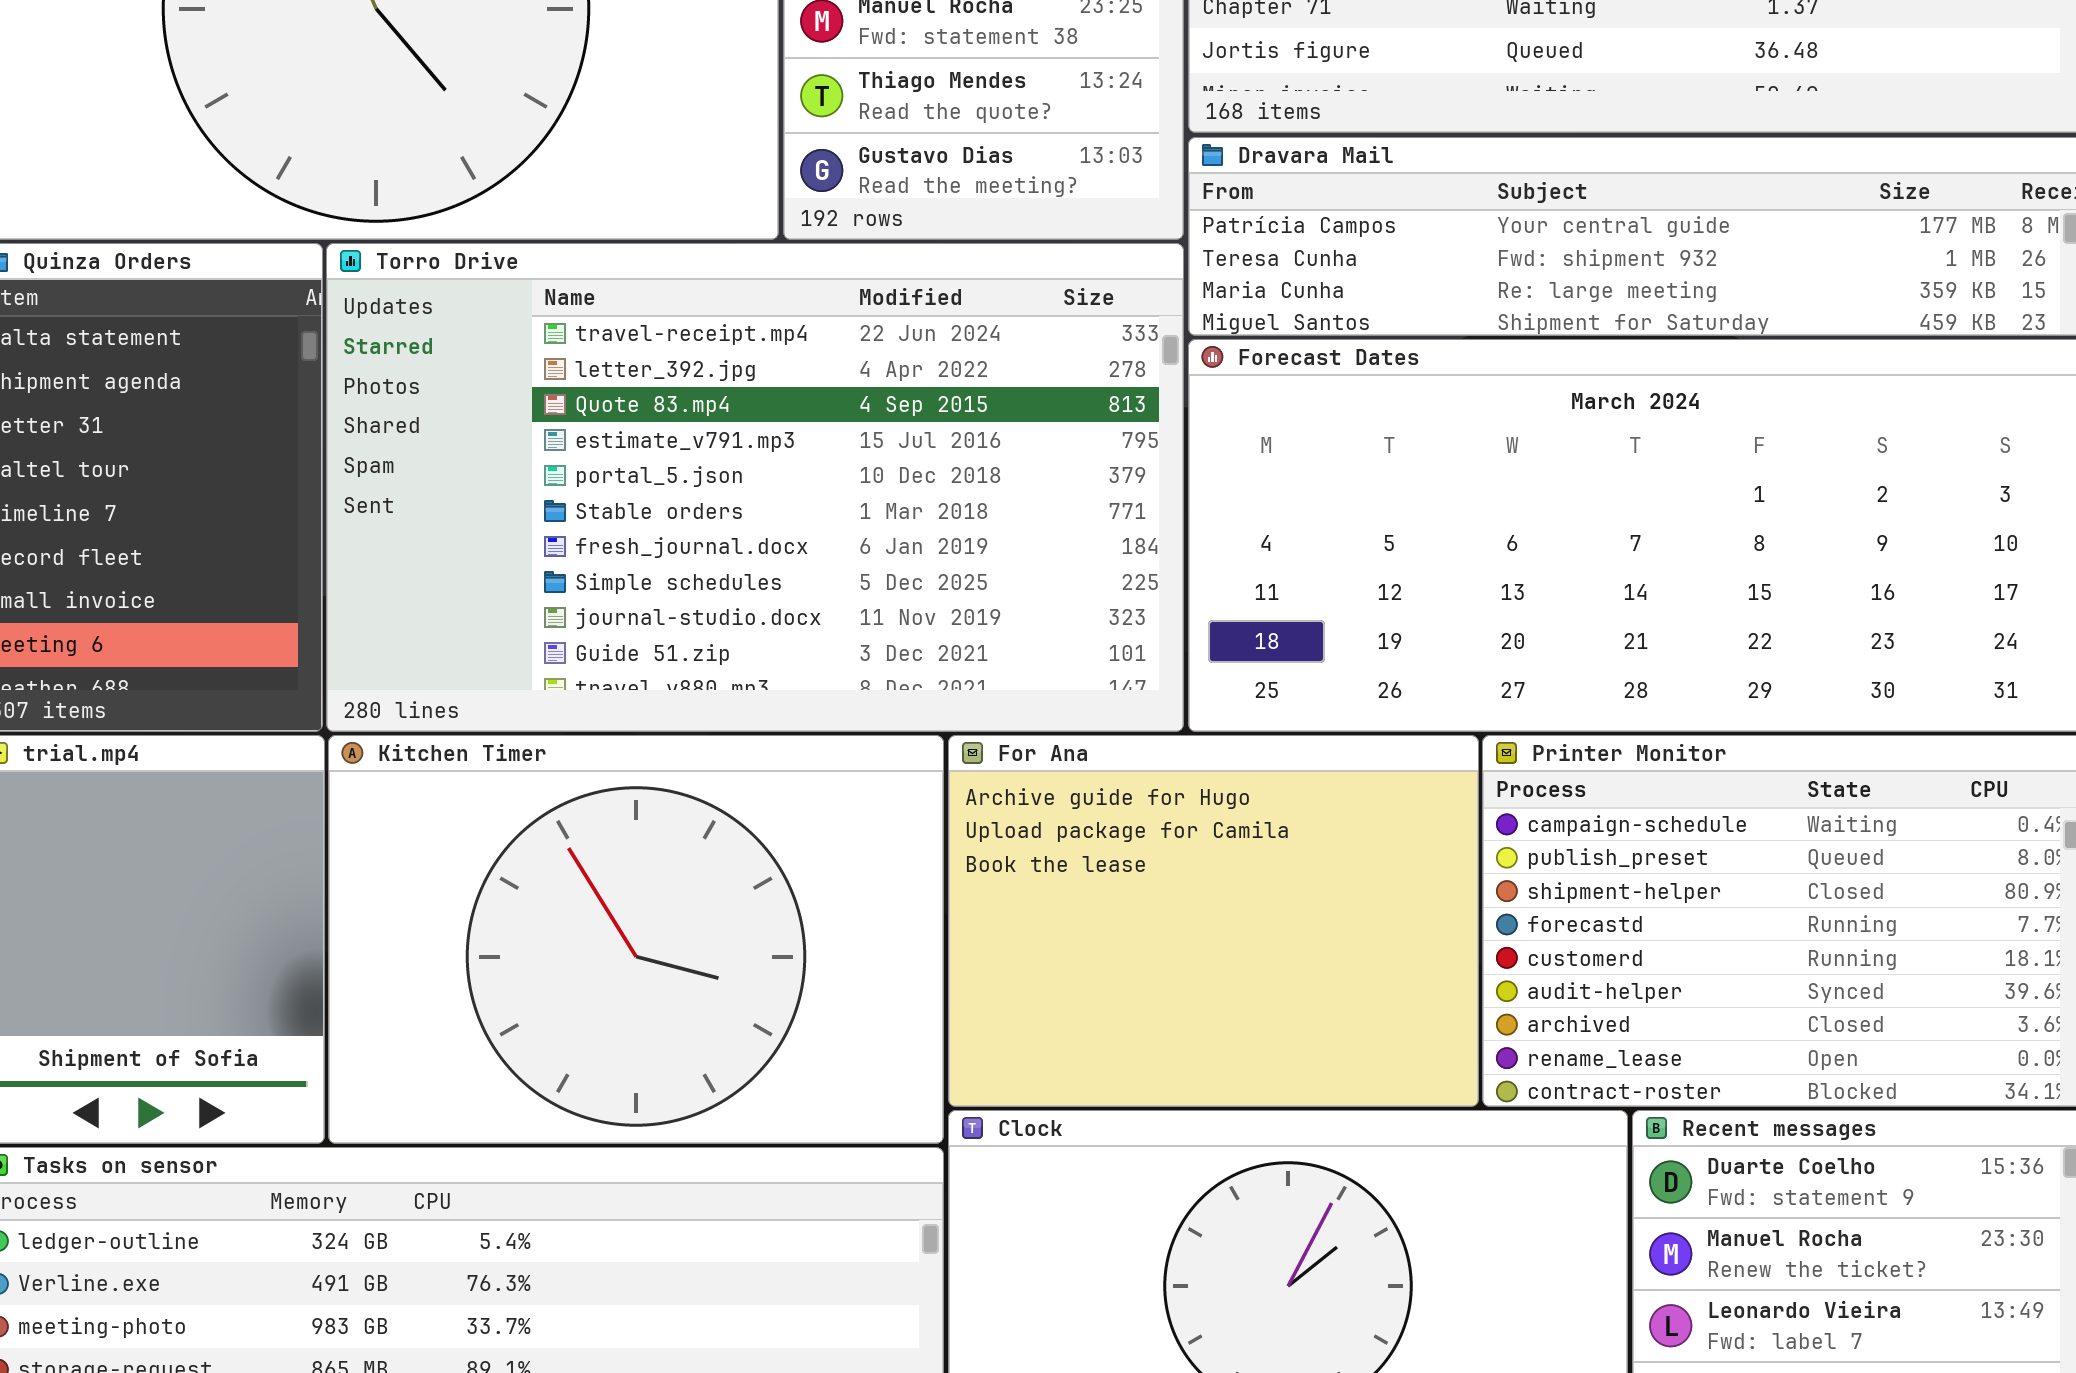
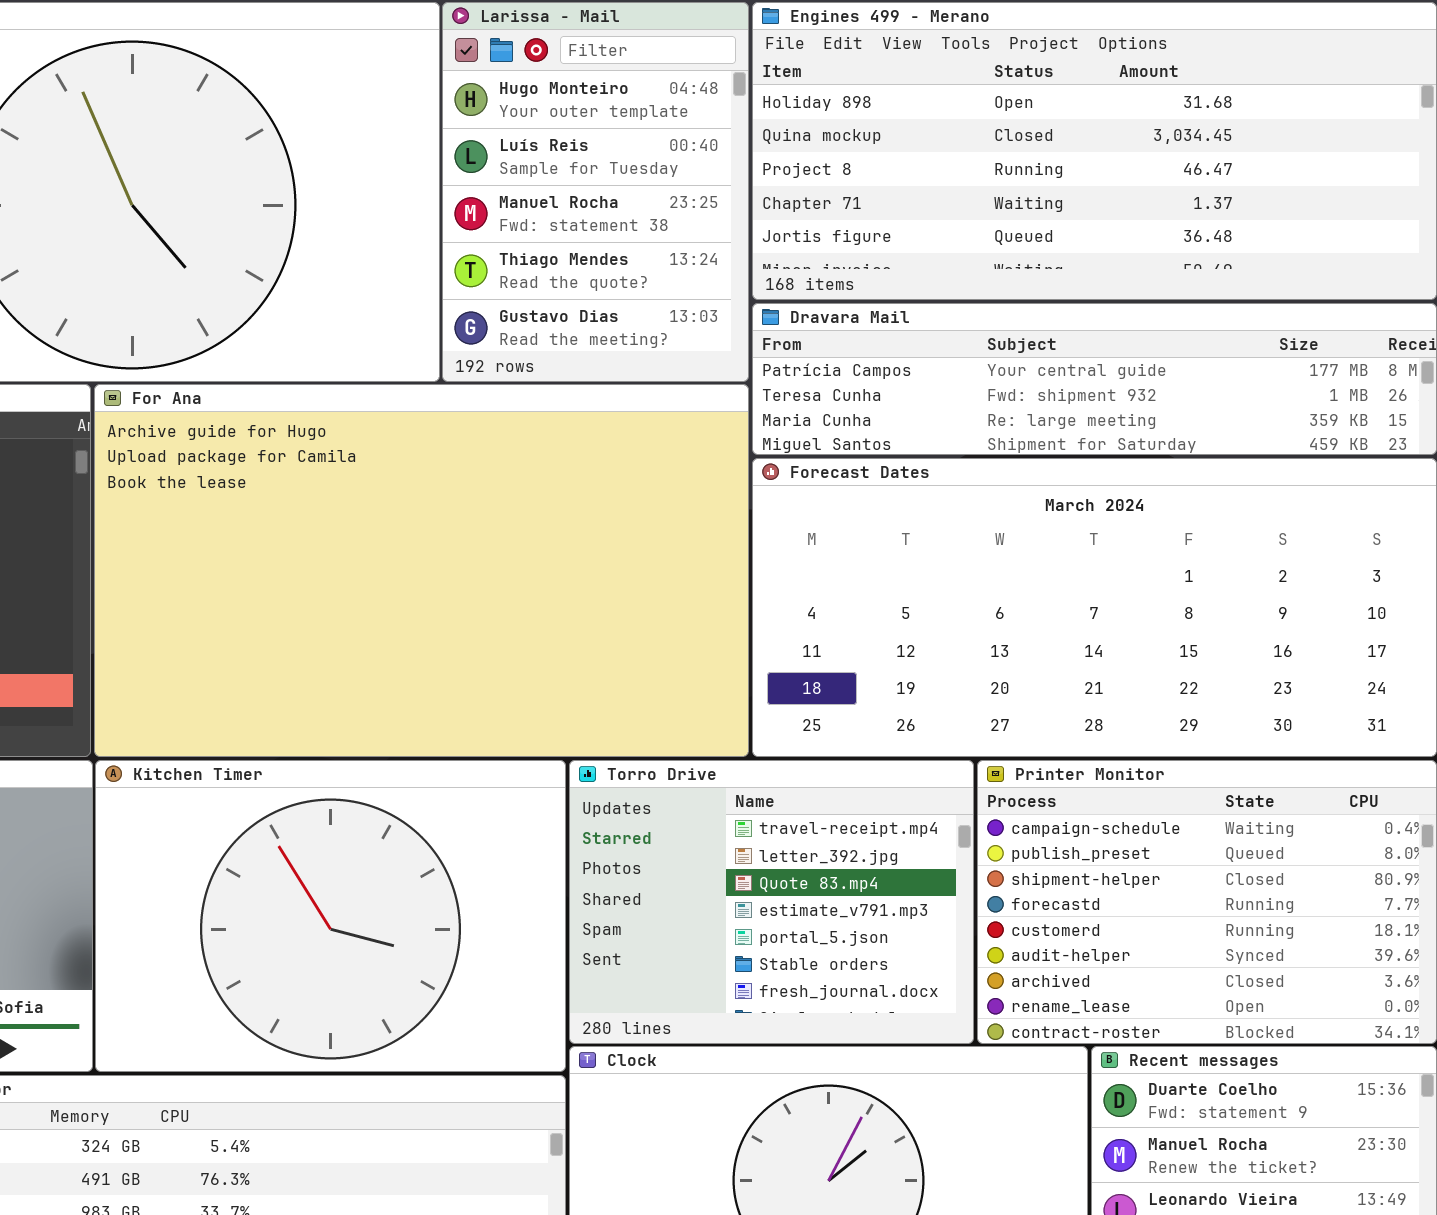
Torro Drive: [326,243,1184,732] -> [569,760,974,1044], moved, resized
For Ana: [948,735,1479,1107] -> [94,384,749,757], moved, resized

